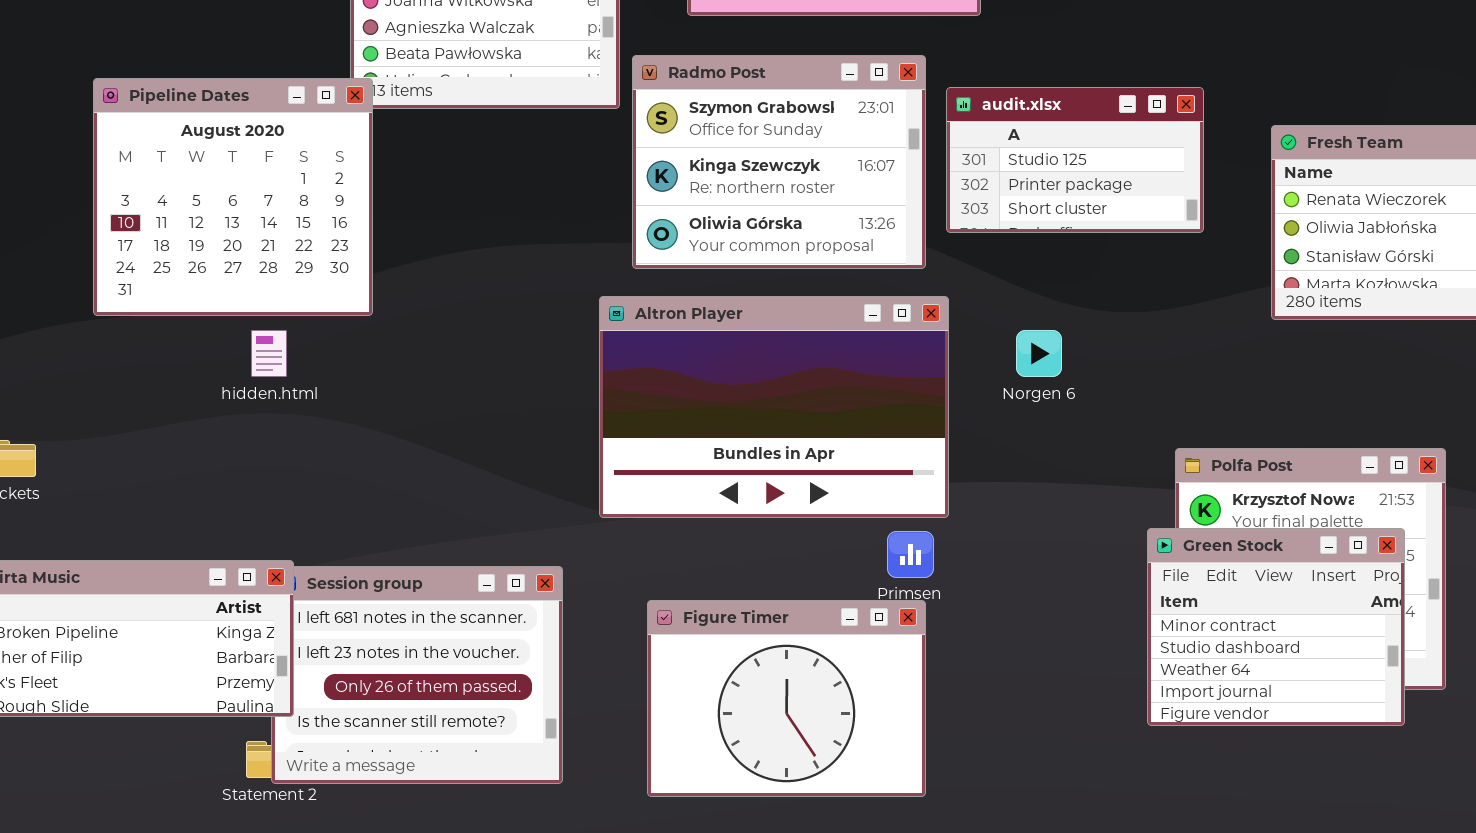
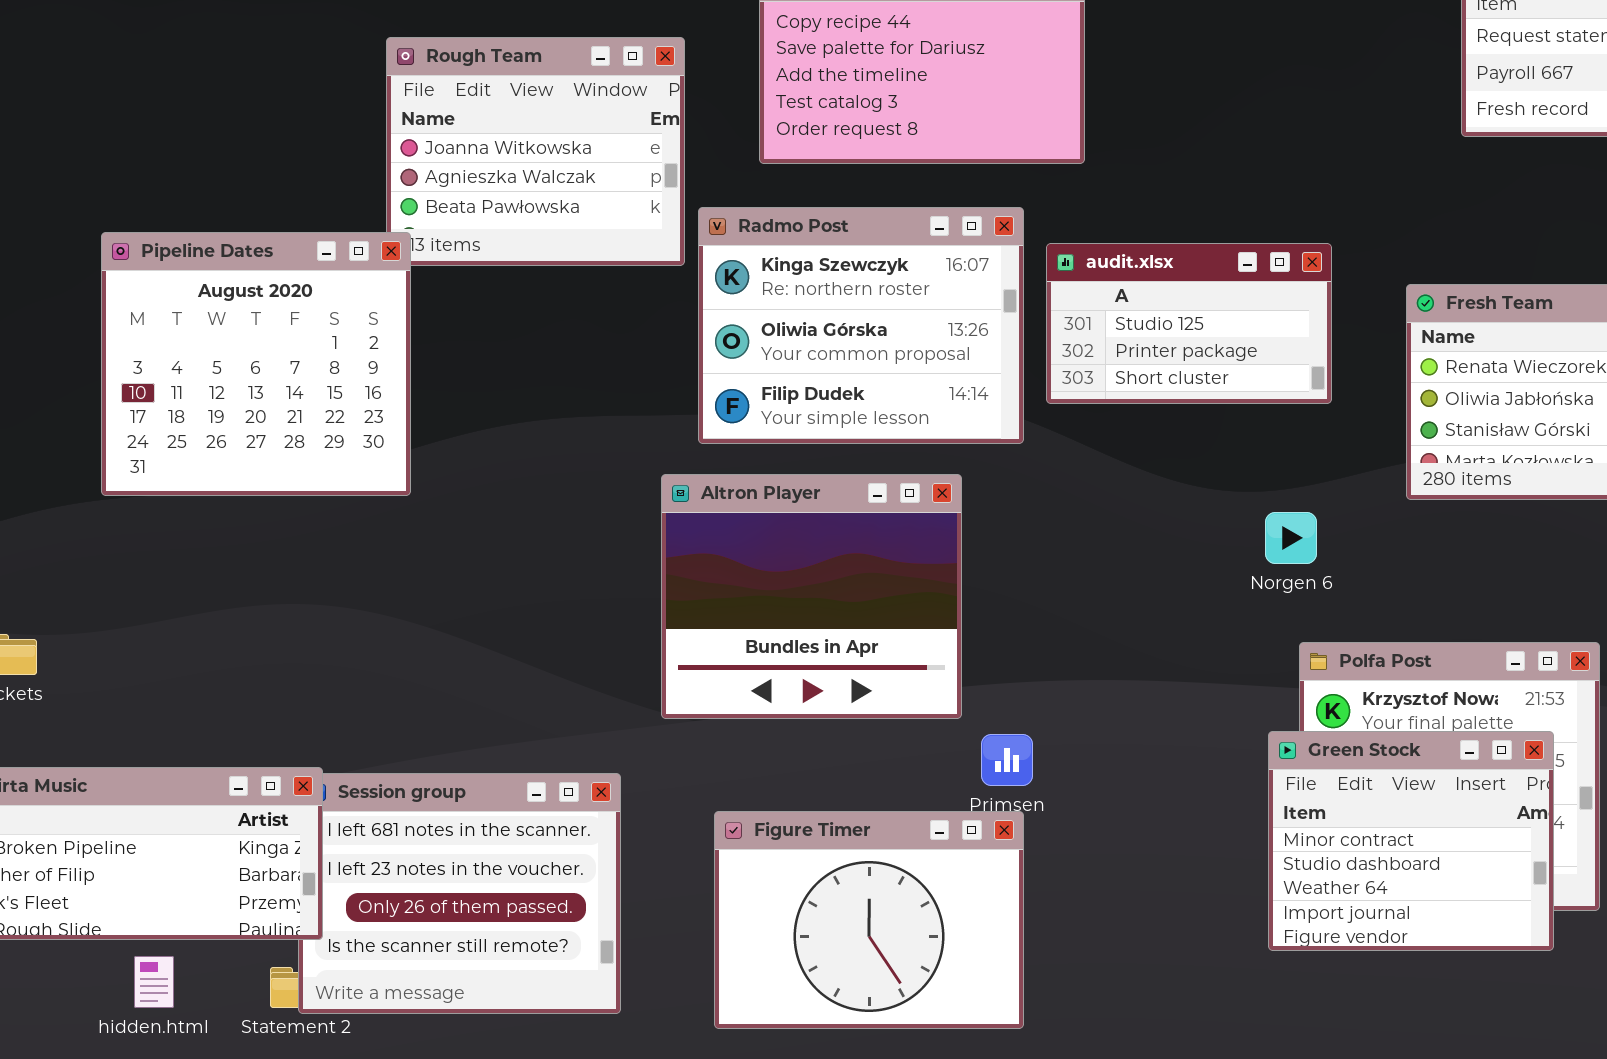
Radmo Post: [632,55,926,269] -> [698,207,1024,444], scrolled down 1 row
Altron Player: [599,296,949,518] -> [661,474,962,719], resized
hidden.html: [251,330,287,377] -> [134,956,174,1008], moved
Norgen 6: [1016,330,1062,377] -> [1265,512,1317,564], moved

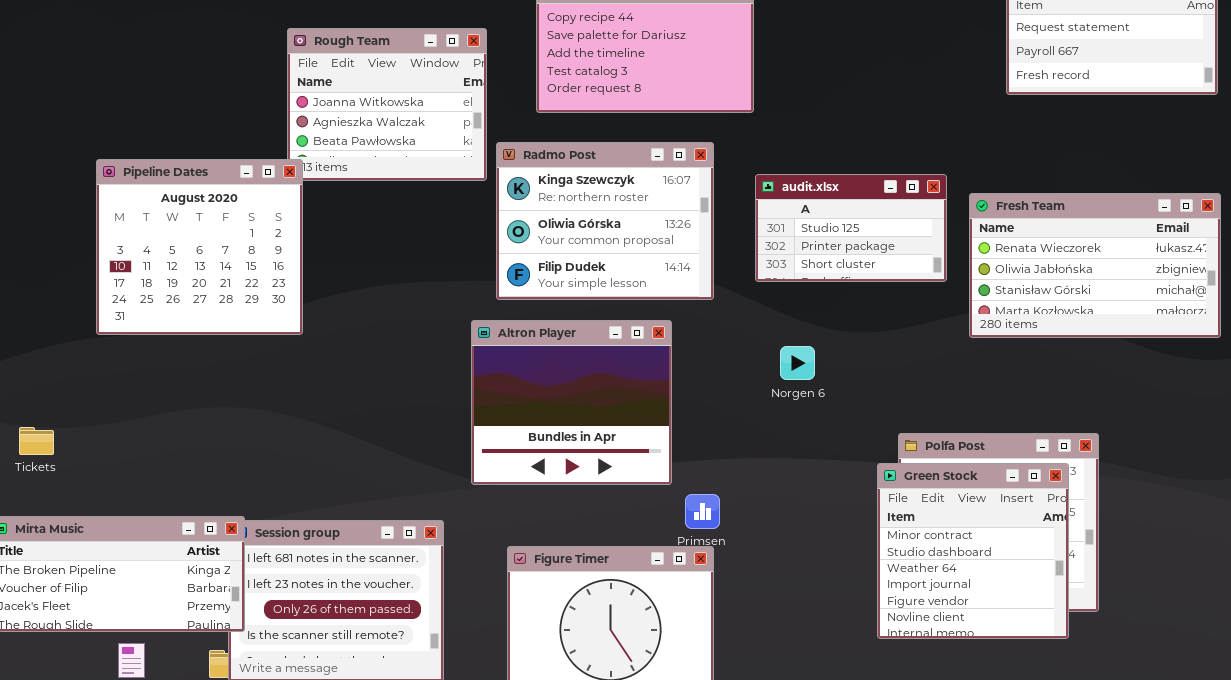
audit.xlsx: [1046,243,1332,404] -> [755,174,947,282], moved
Norgen 6: [1265,512,1317,564] -> [780,346,815,380], moved
Green Stock: [1268,731,1554,951] -> [877,463,1069,639], resized

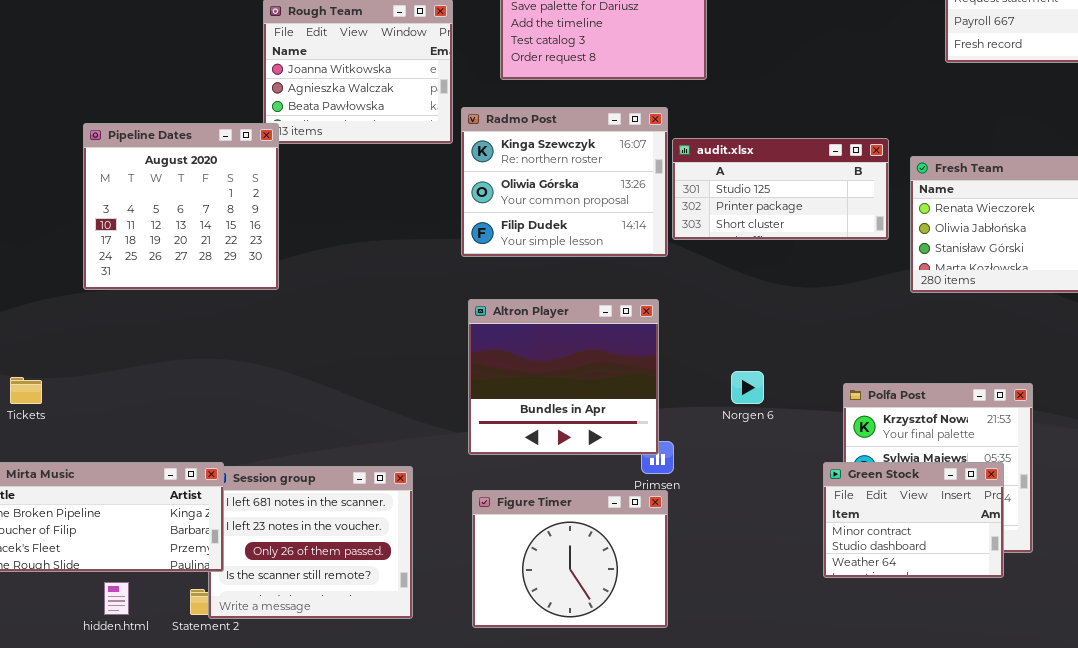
audit.xlsx: [755,174,947,282] -> [672,138,889,240], resized
Altron Player: [471,320,672,485] -> [468,299,659,455], moved
Norgen 6: [780,346,815,380] -> [731,371,764,404], moved
Green Stock: [877,463,1069,639] -> [823,462,1004,578], resized

